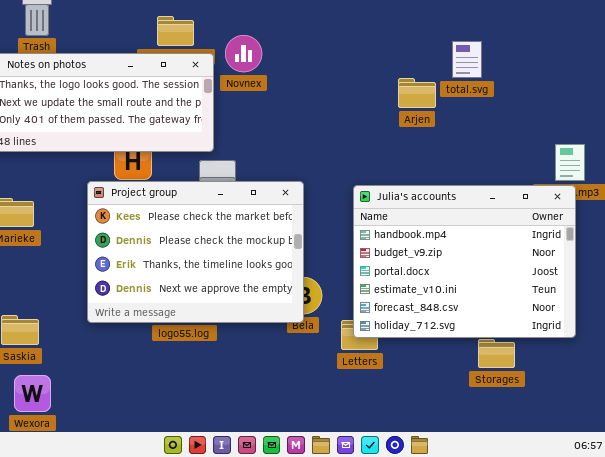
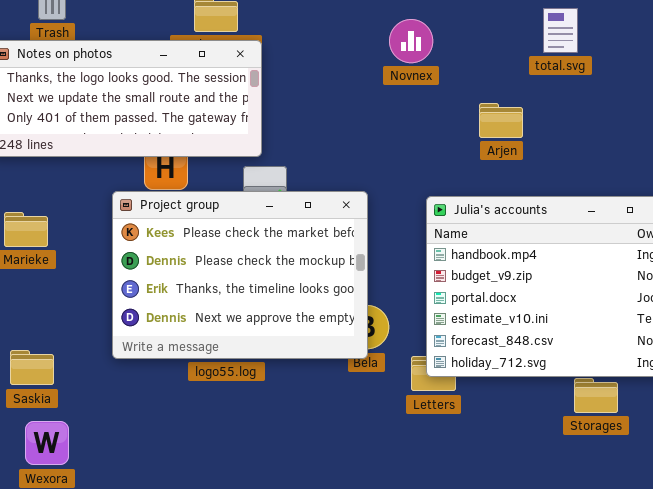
Novnex: [225,35,262,72] -> [389,19,433,63], moved
total.svg: [452,41,482,78] -> [543,8,578,53], moved
Arjen: [398,78,436,108] -> [479,103,523,138], moved

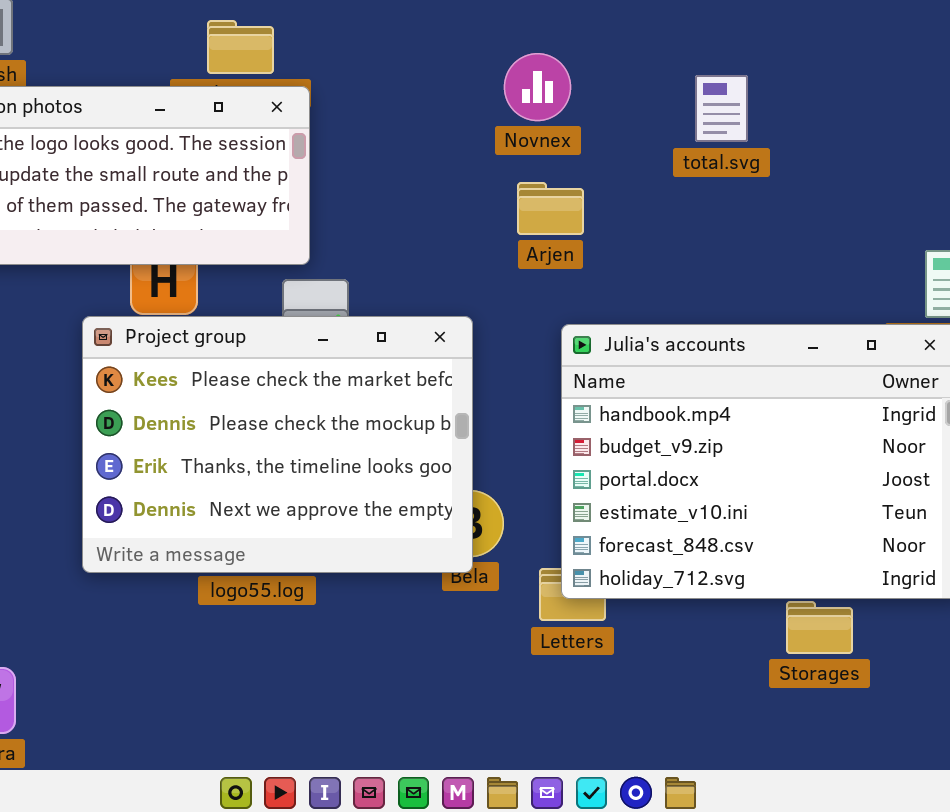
total.svg: [543,8,578,53] -> [695,75,748,142], moved
Arjen: [479,103,523,138] -> [517,182,584,235], moved

